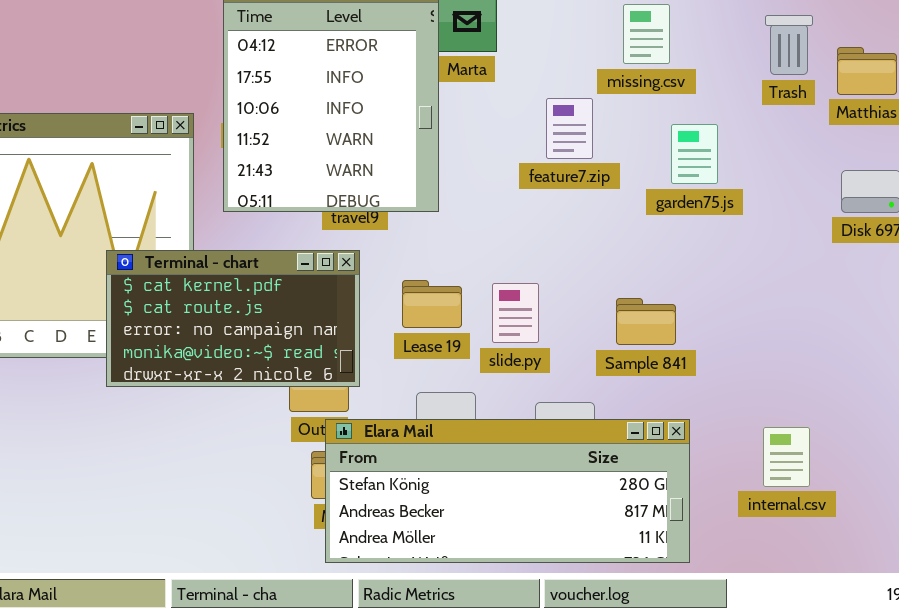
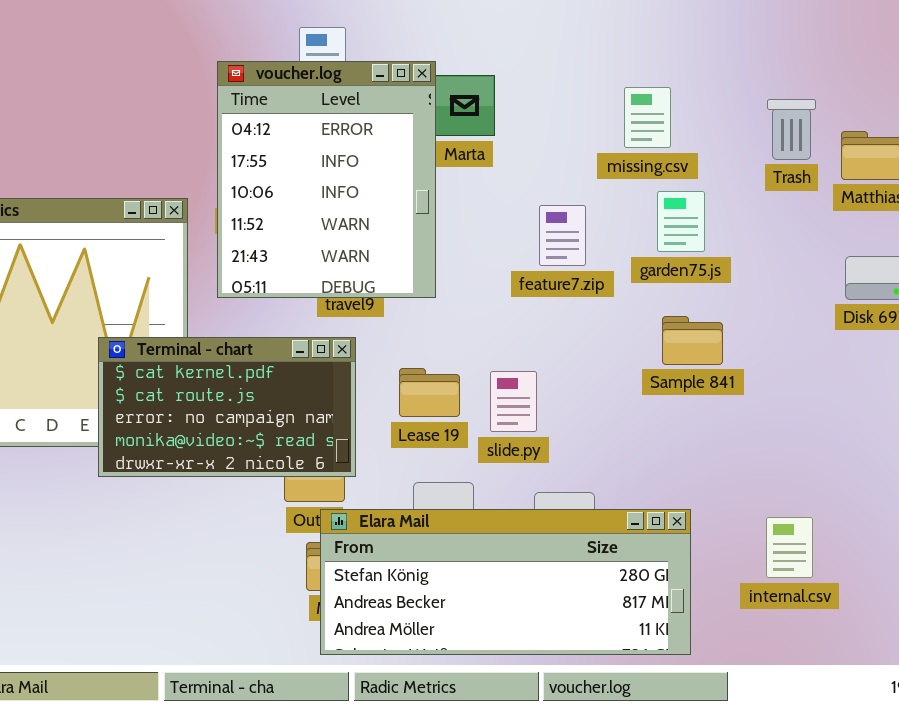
feature7.zip: [546,98,593,159] -> [539,205,586,266], moved
garden75.js: [671,124,718,184] -> [657,191,705,252], moved
Sample 841: [616,298,676,345] -> [662,316,723,365], moved

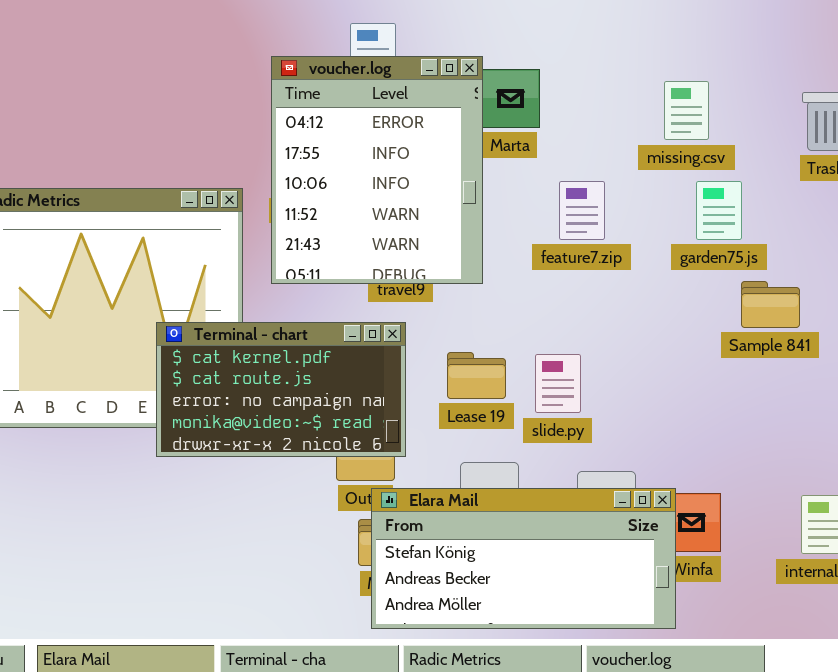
feature7.zip: [539,205,586,266] -> [559,181,605,240], moved
Sample 841: [662,316,723,365] -> [741,281,800,328], moved
Elara Mail: [320,509,691,655] -> [371,488,676,629], resized

